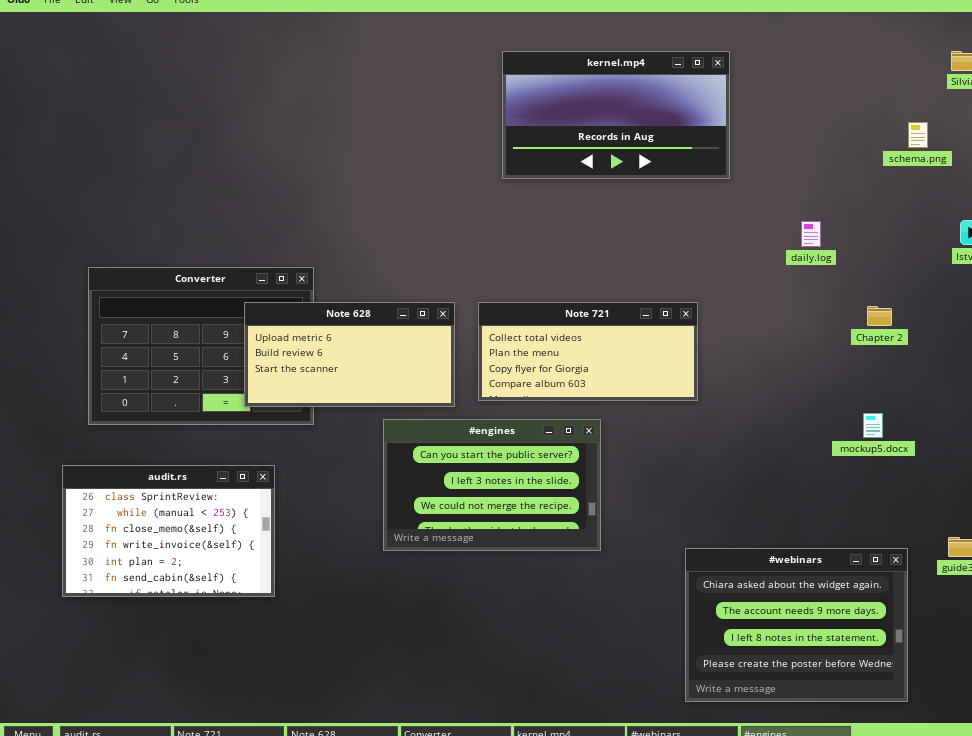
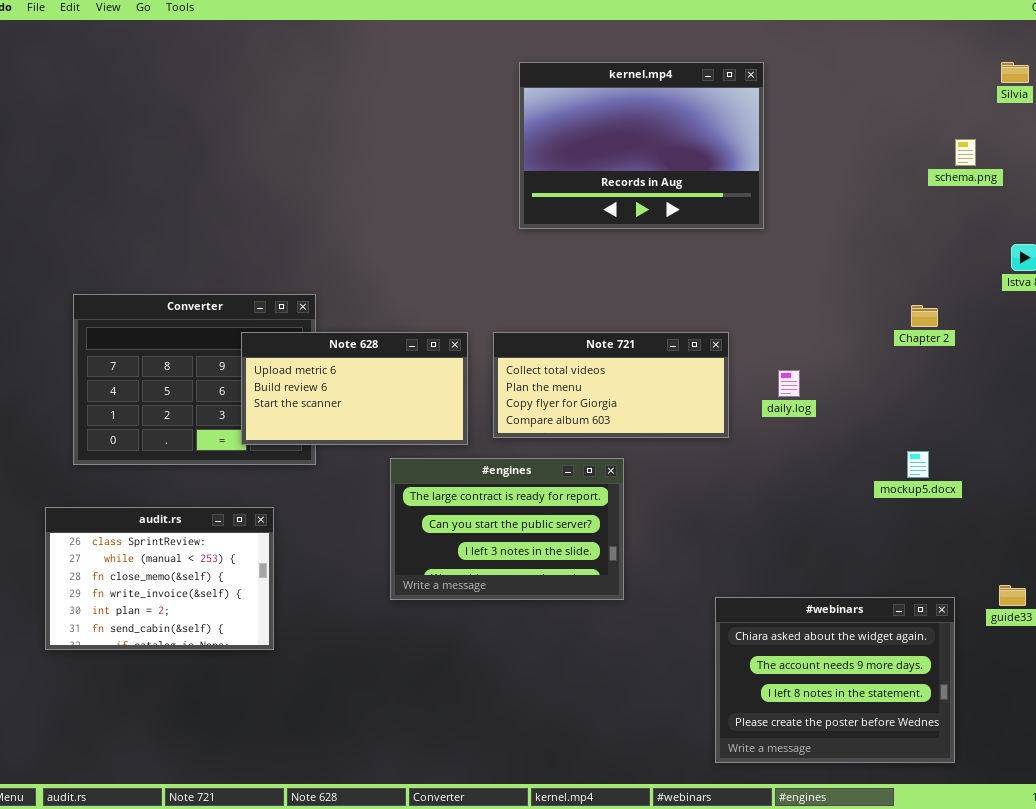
kernel.mp4: [502,51,730,179] -> [519,62,764,229], resized
daily.log: [801,221,821,247] -> [778,370,800,397], moved
Chapter 2: [867,306,892,326] -> [911,305,938,327], moved
#engines: [383,419,601,551] -> [390,458,624,600], scrolled up 1 row

